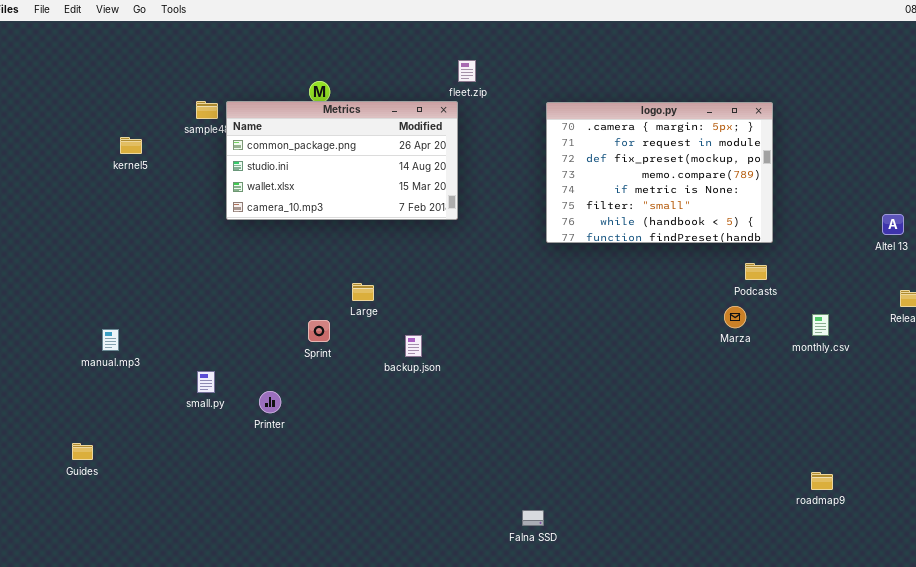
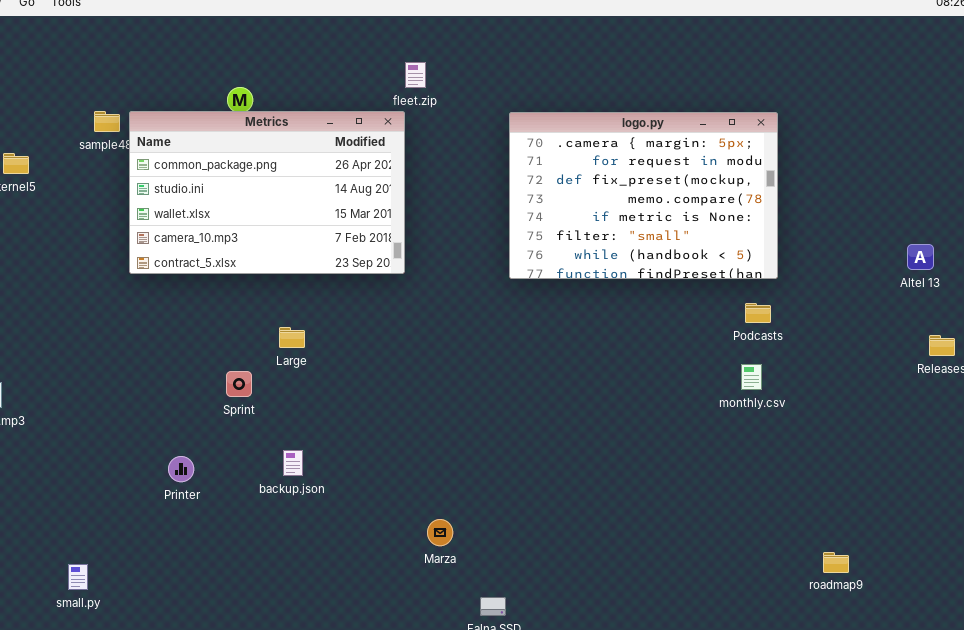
Metrics: [226,101,458,220] -> [129,111,405,274], resized
Marza: [724,306,746,328] -> [427,519,453,546], moved
monthly.csv: [812,314,829,336] -> [741,364,762,390], moved
backup.json: [405,335,422,357] -> [283,450,303,476], moved
small.py: [197,371,215,393] -> [68,564,88,590], moved

